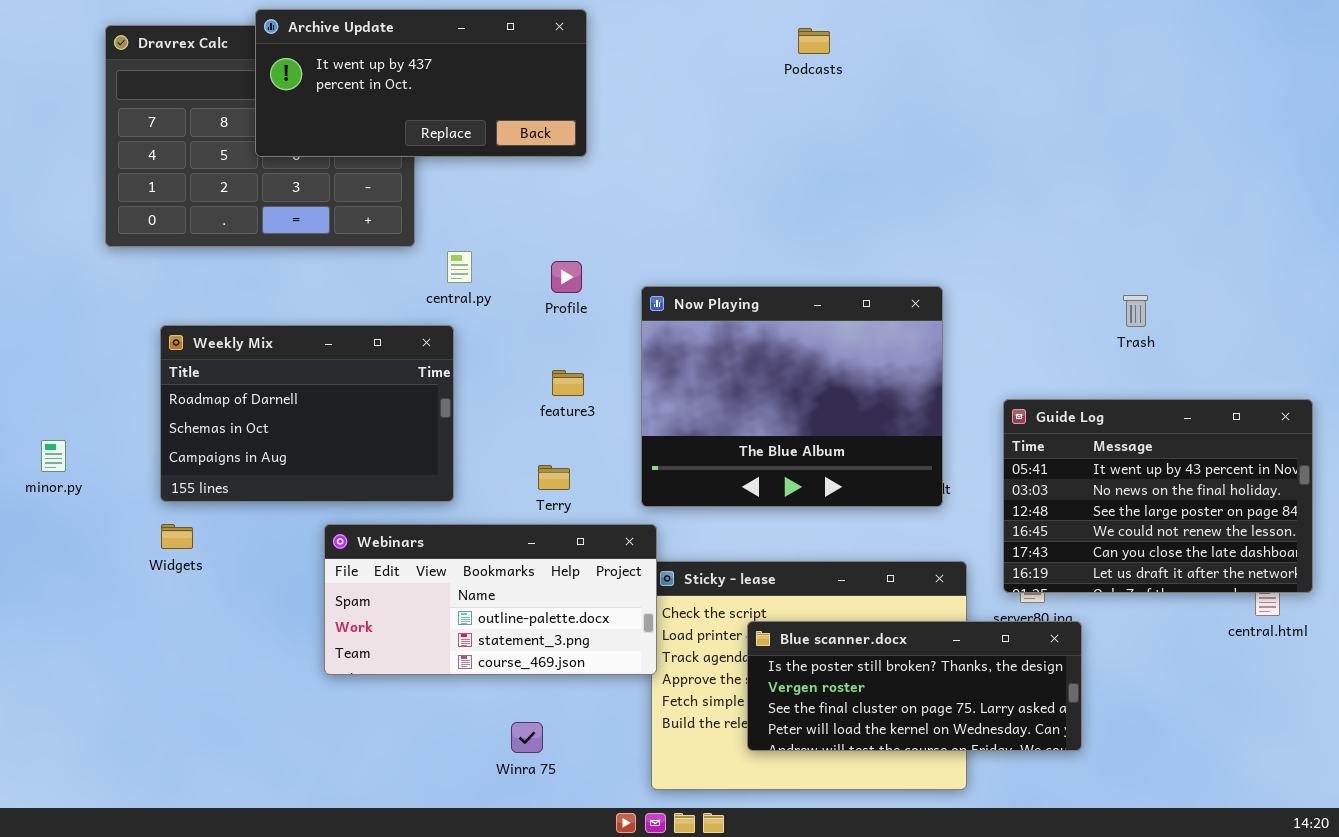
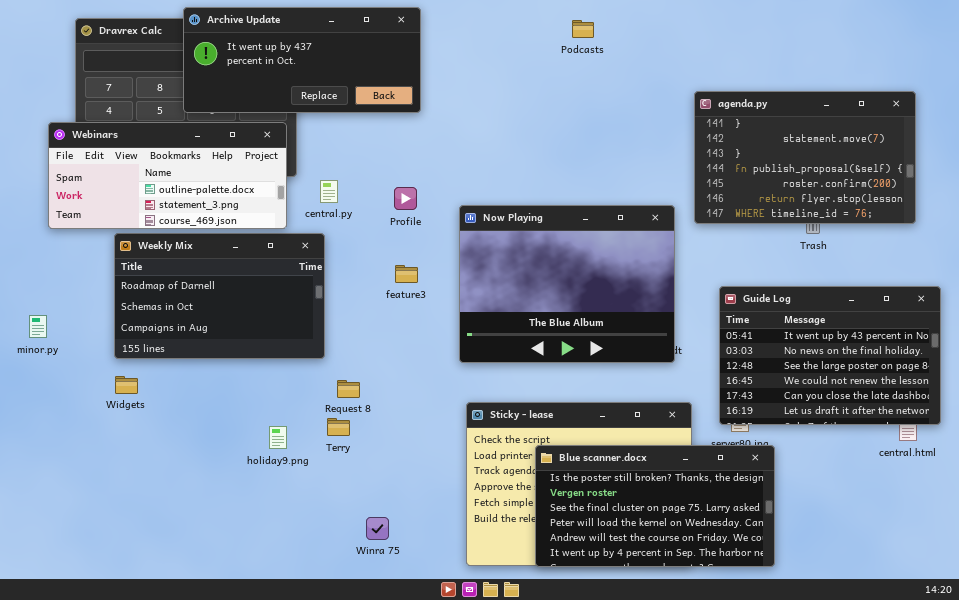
agenda.py: none -> [694,91,916,224], opened
Terry: [538,465,570,490] -> [327,418,350,436], moved
Webinars: [324,524,657,675] -> [48,122,287,229], moved
Blue scanner.docx: [747,621,1082,751] -> [535,445,775,567], resized

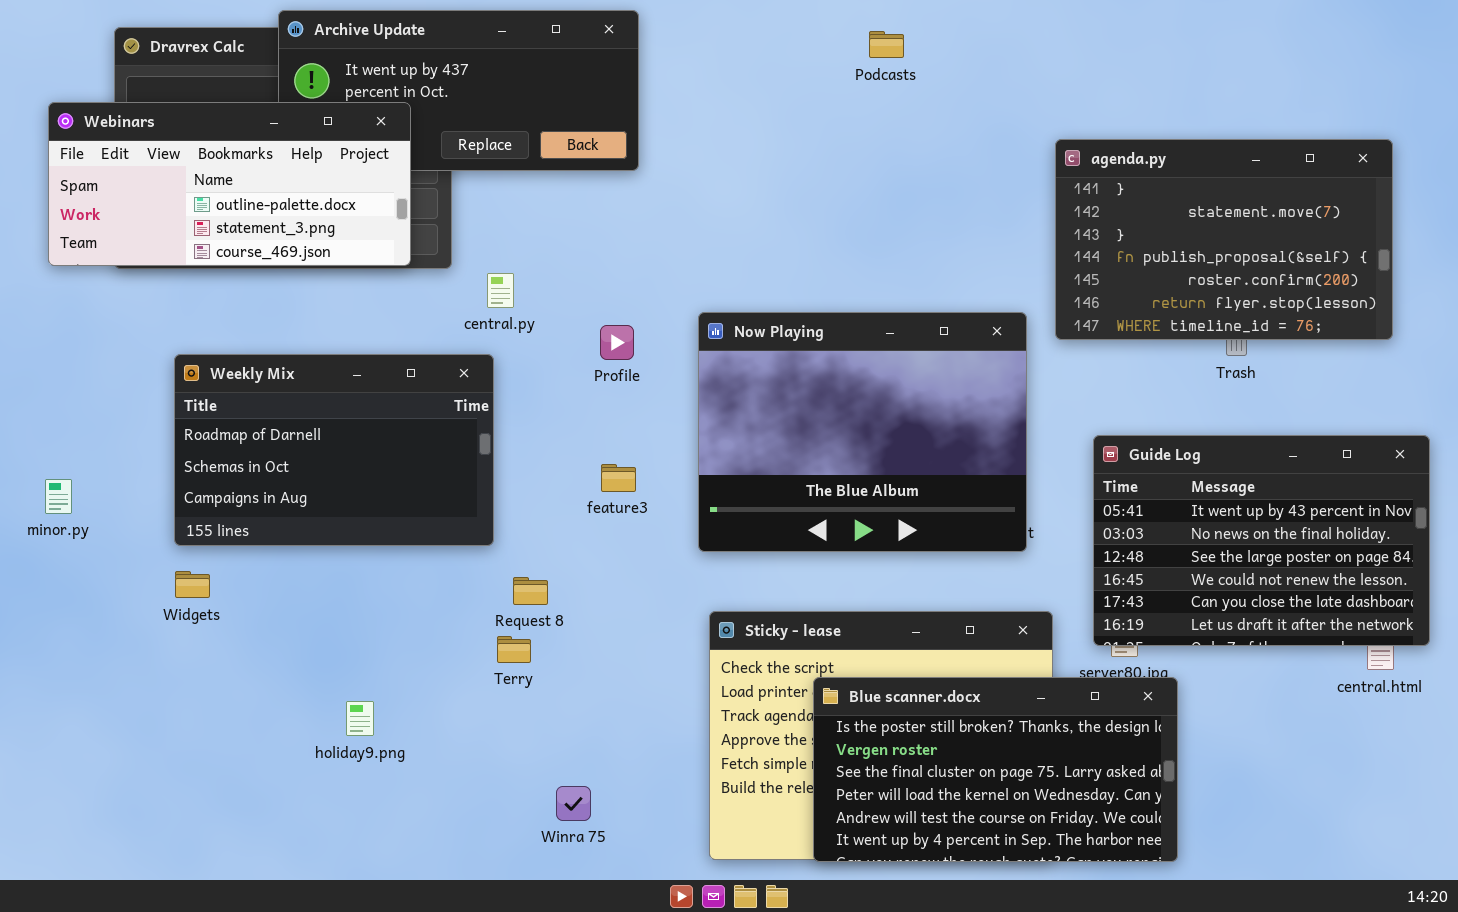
Webinars: [48,122,287,229] -> [48,102,411,266], moved
Profile: [394,187,417,210] -> [600,325,634,360], moved
feature3: [395,265,418,283] -> [601,464,636,492], moved
holiday9.png: [269,426,287,449] -> [346,701,374,736], moved

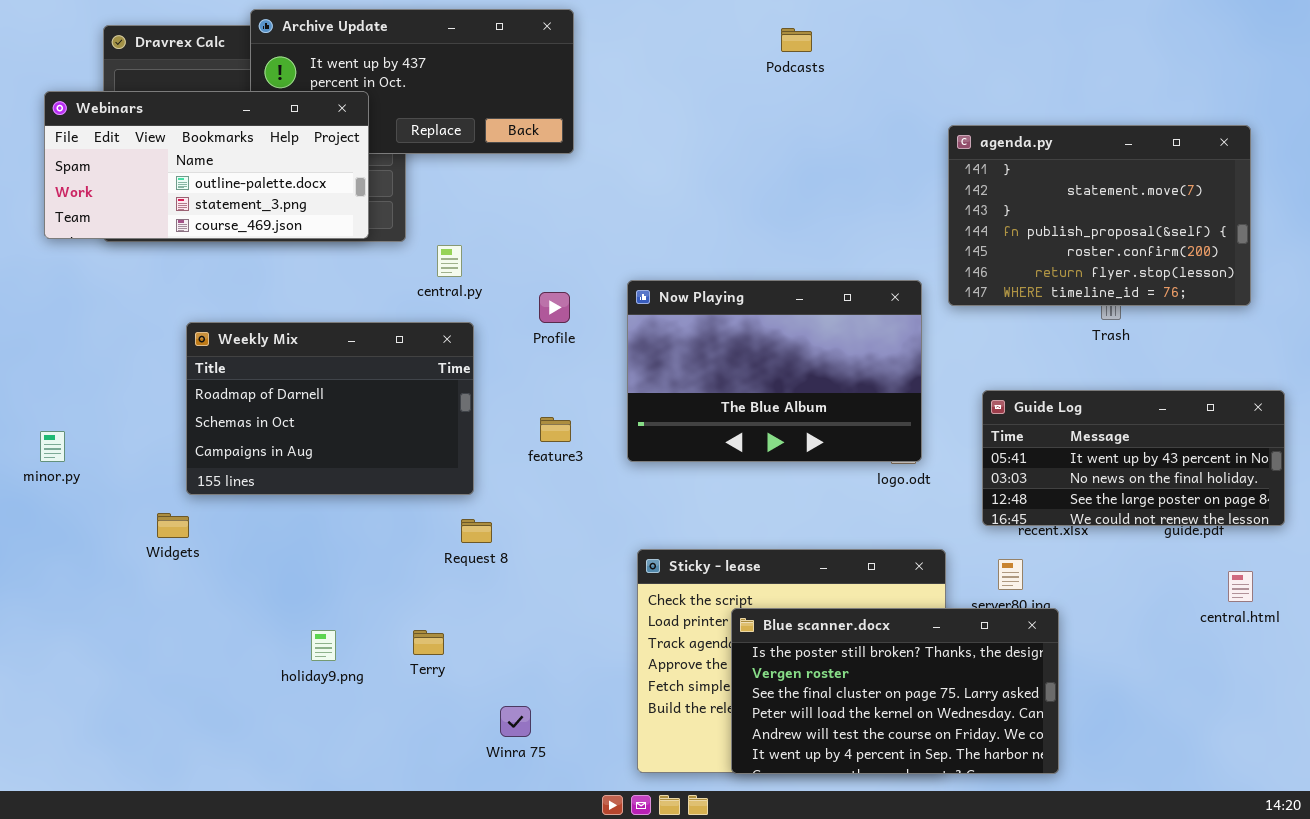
Now Playing: [698,312,1027,552] -> [627,280,922,462], resized
Weekly Mix: [174,354,494,546] -> [186,322,474,495], moved
Guide Log: [1093,435,1430,646] -> [982,390,1285,526], resized
Terry: [497,636,531,663] -> [413,630,444,655], moved

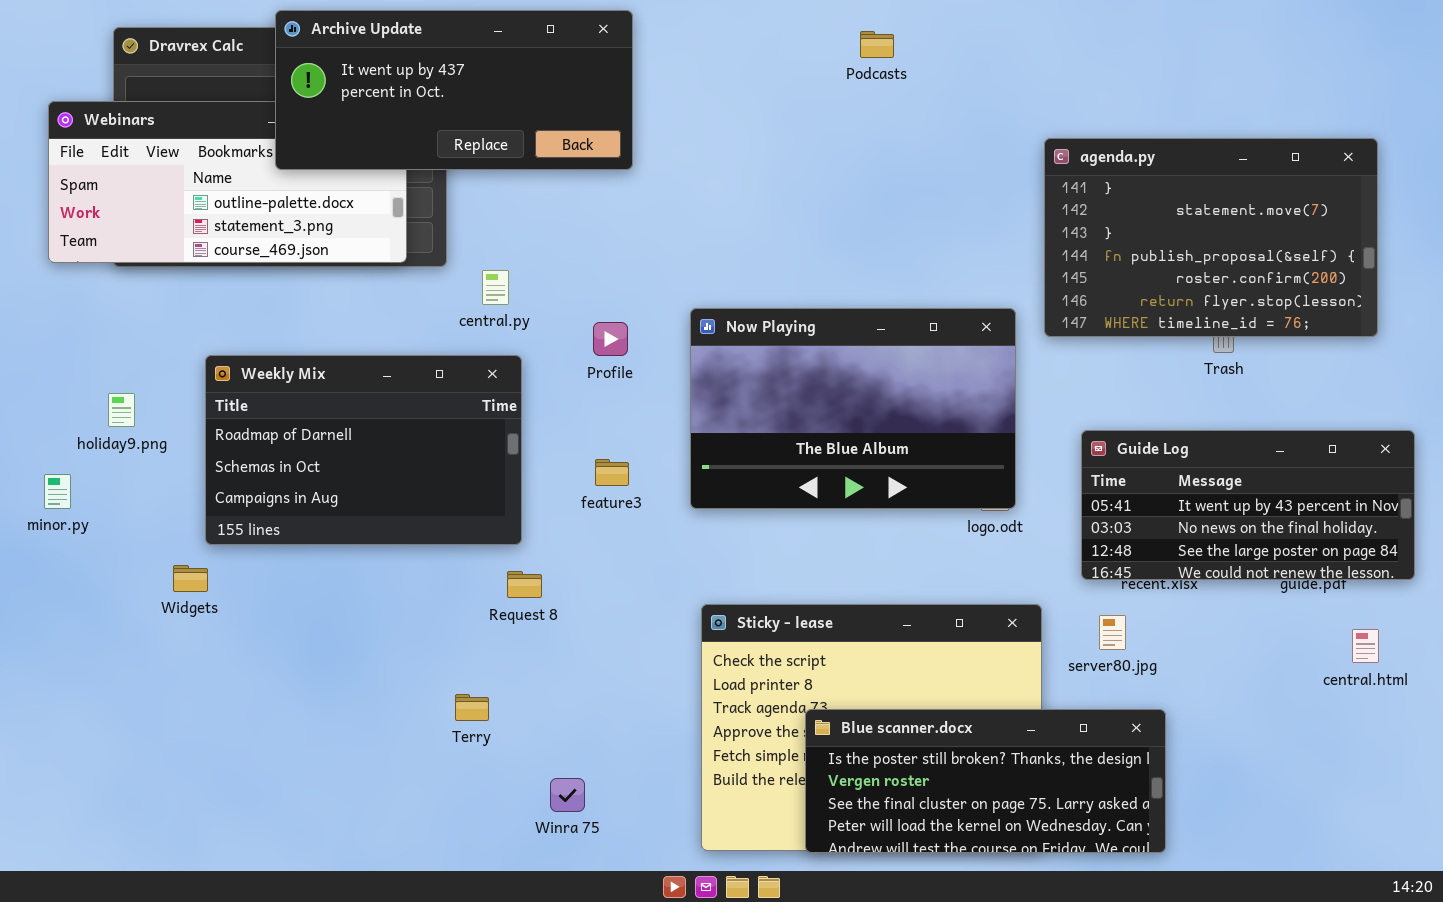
Archive Update: [250,9,574,154] -> [275,10,633,170], raised
Blue scanner.docx: [731,608,1059,774] -> [805,709,1166,853], resized
holiday9.png: [311,630,336,661] -> [108,393,135,427], moved

